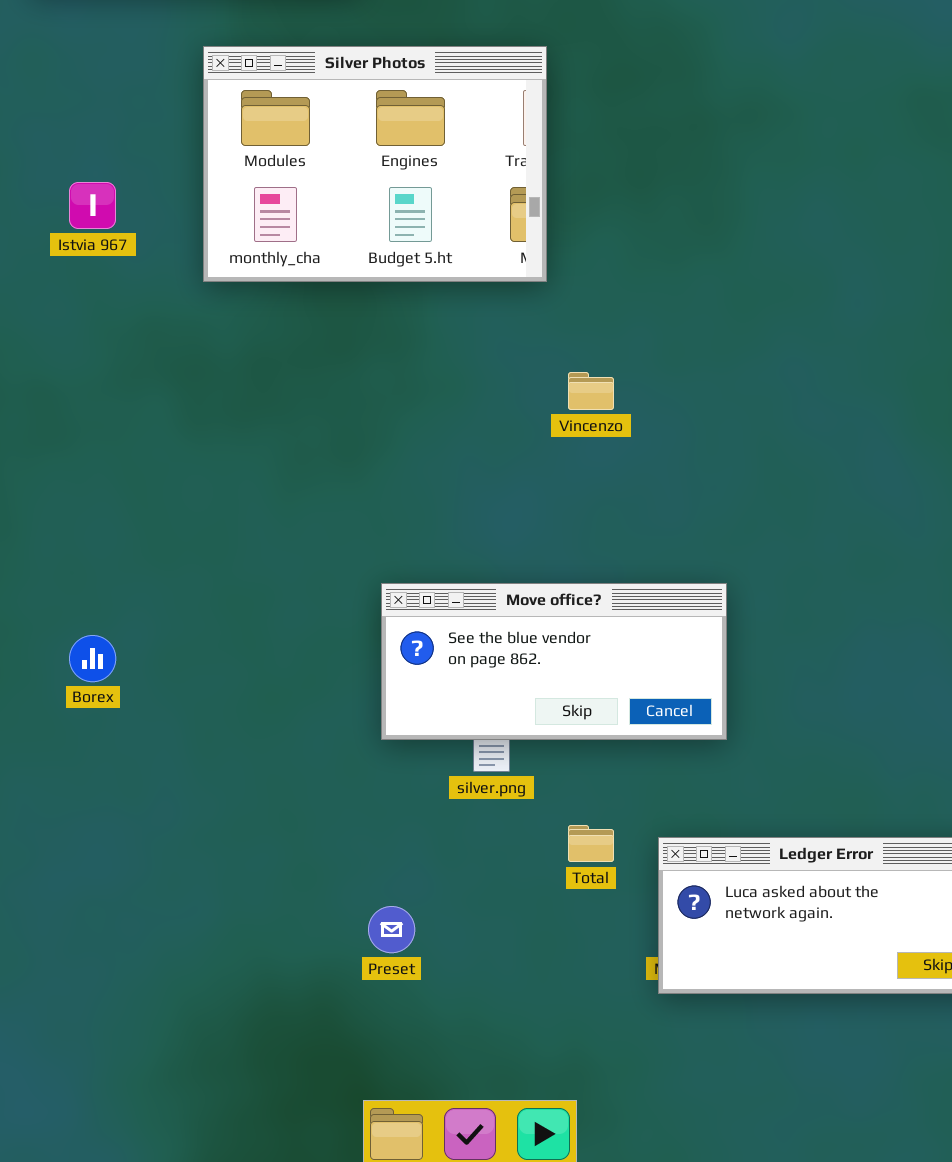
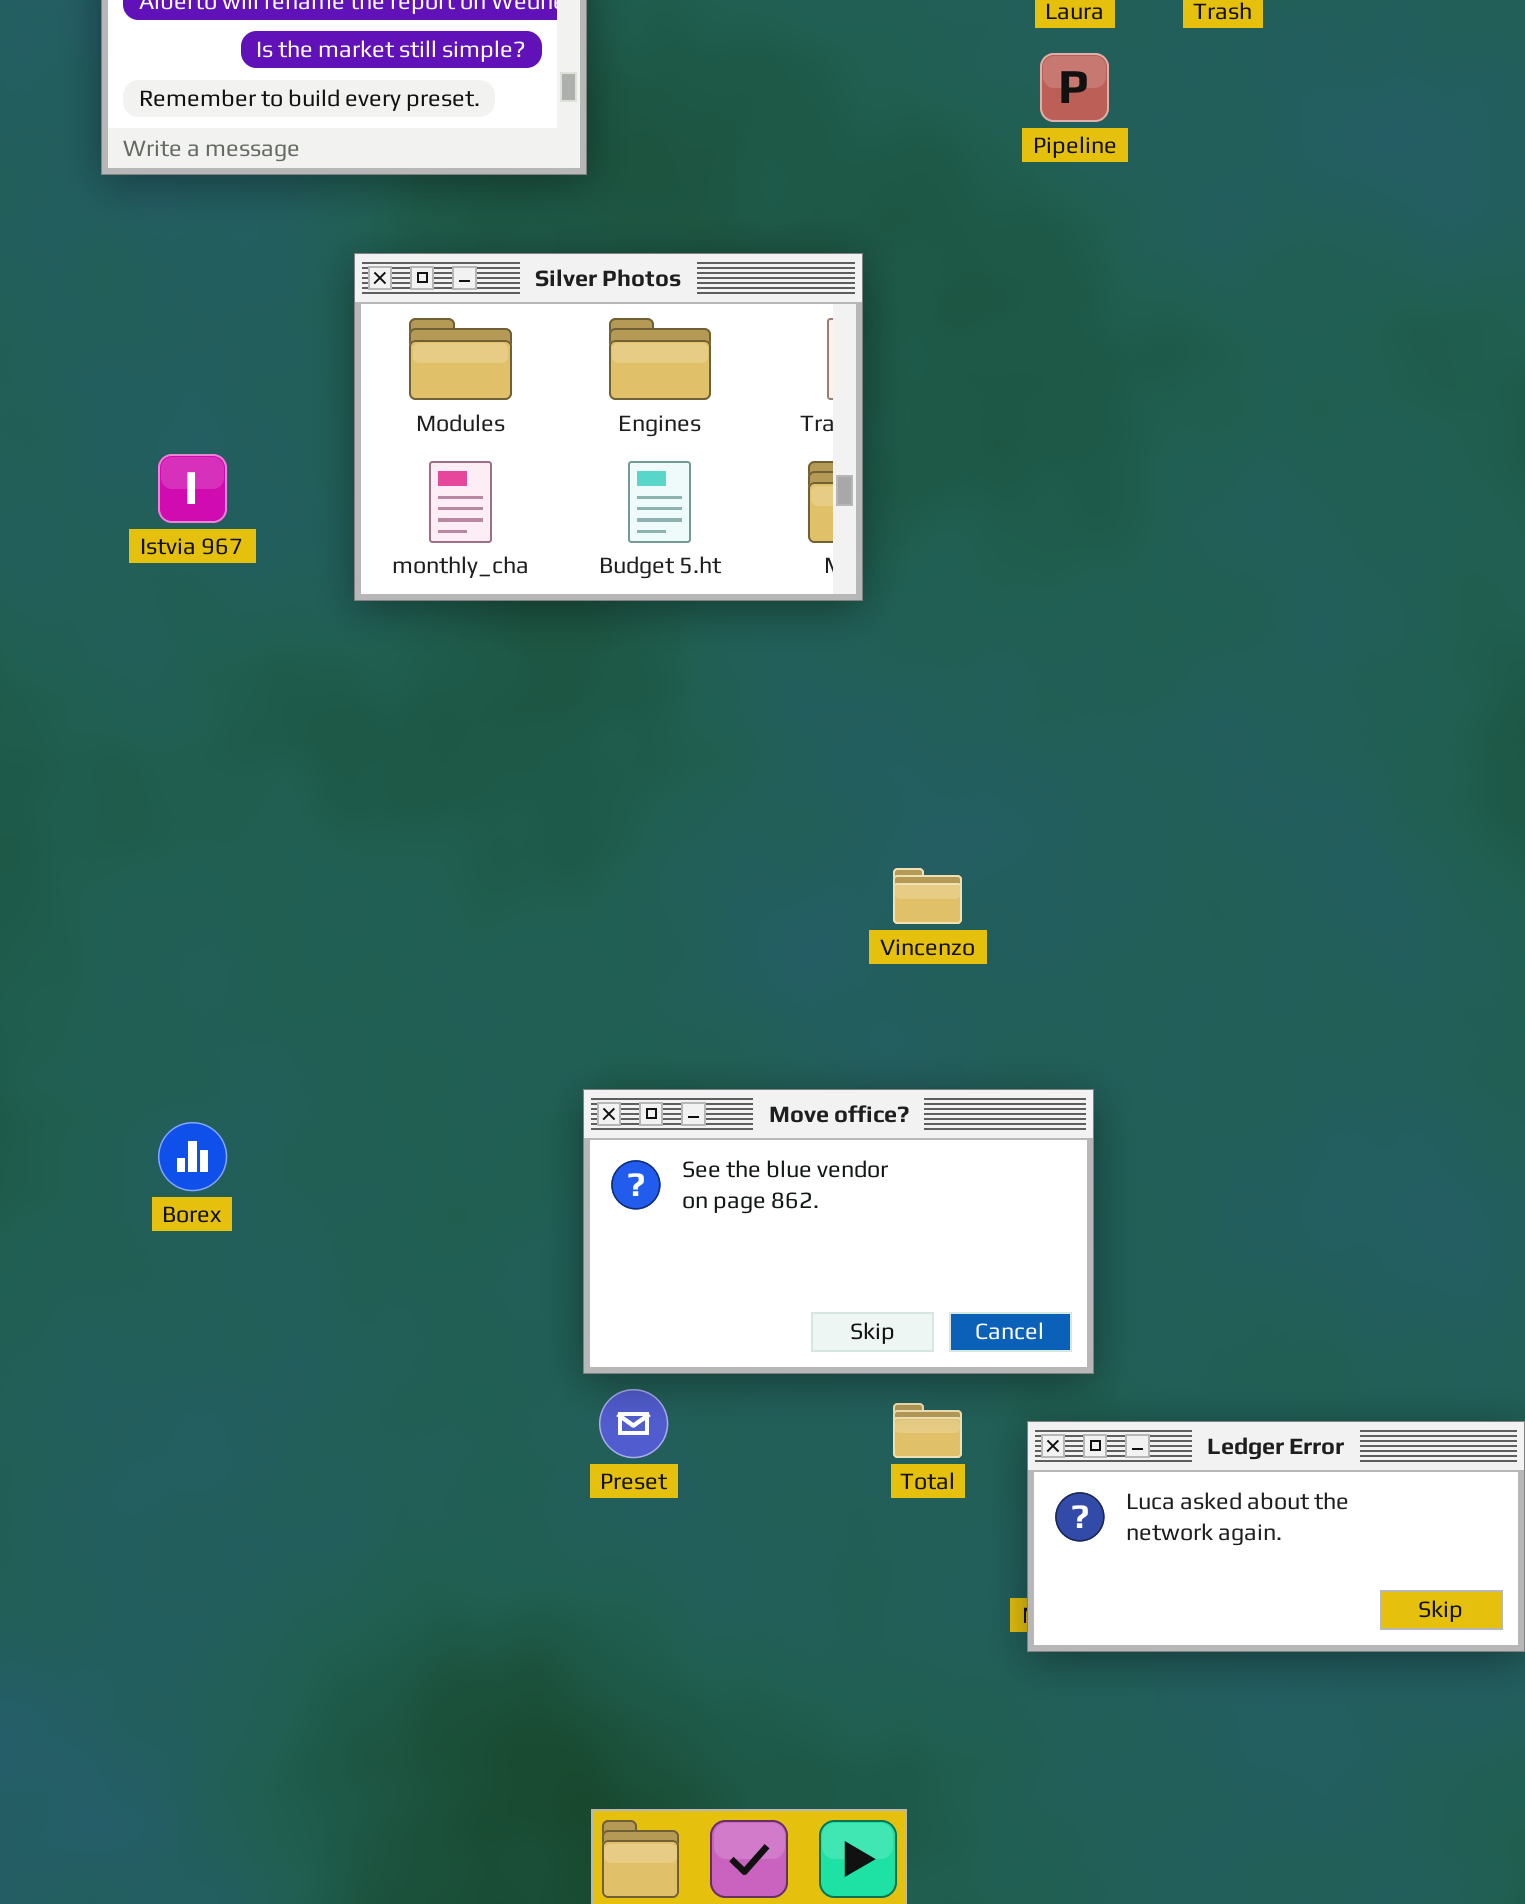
Vincenzo: [568,372,614,410] -> [893,868,962,924], moved
Move office?: [381,583,727,740] -> [583,1089,1094,1374], moved, resized
Preset: [368,906,415,953] -> [599,1389,668,1458], moved

